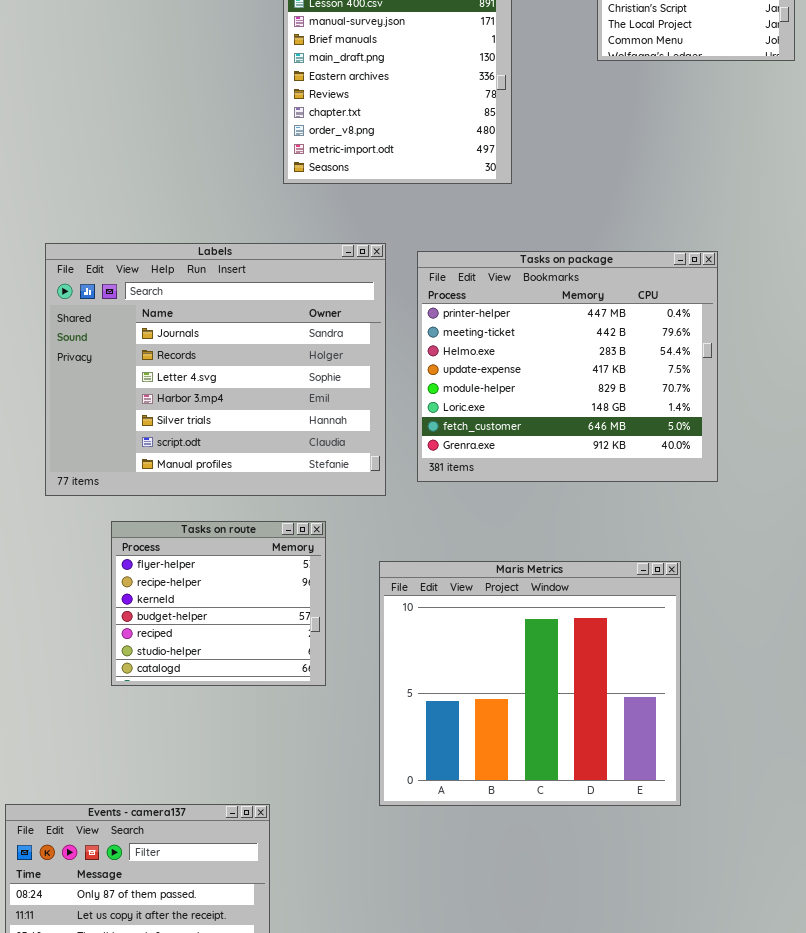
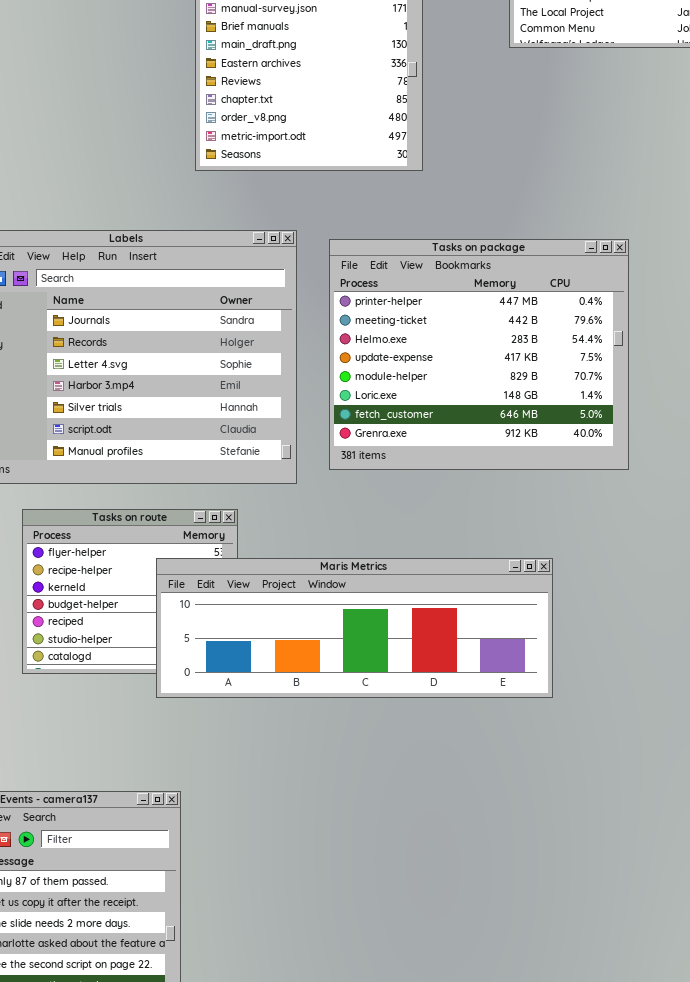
Maris Metrics: [379,561,681,806] -> [156,558,553,698], moved, resized

